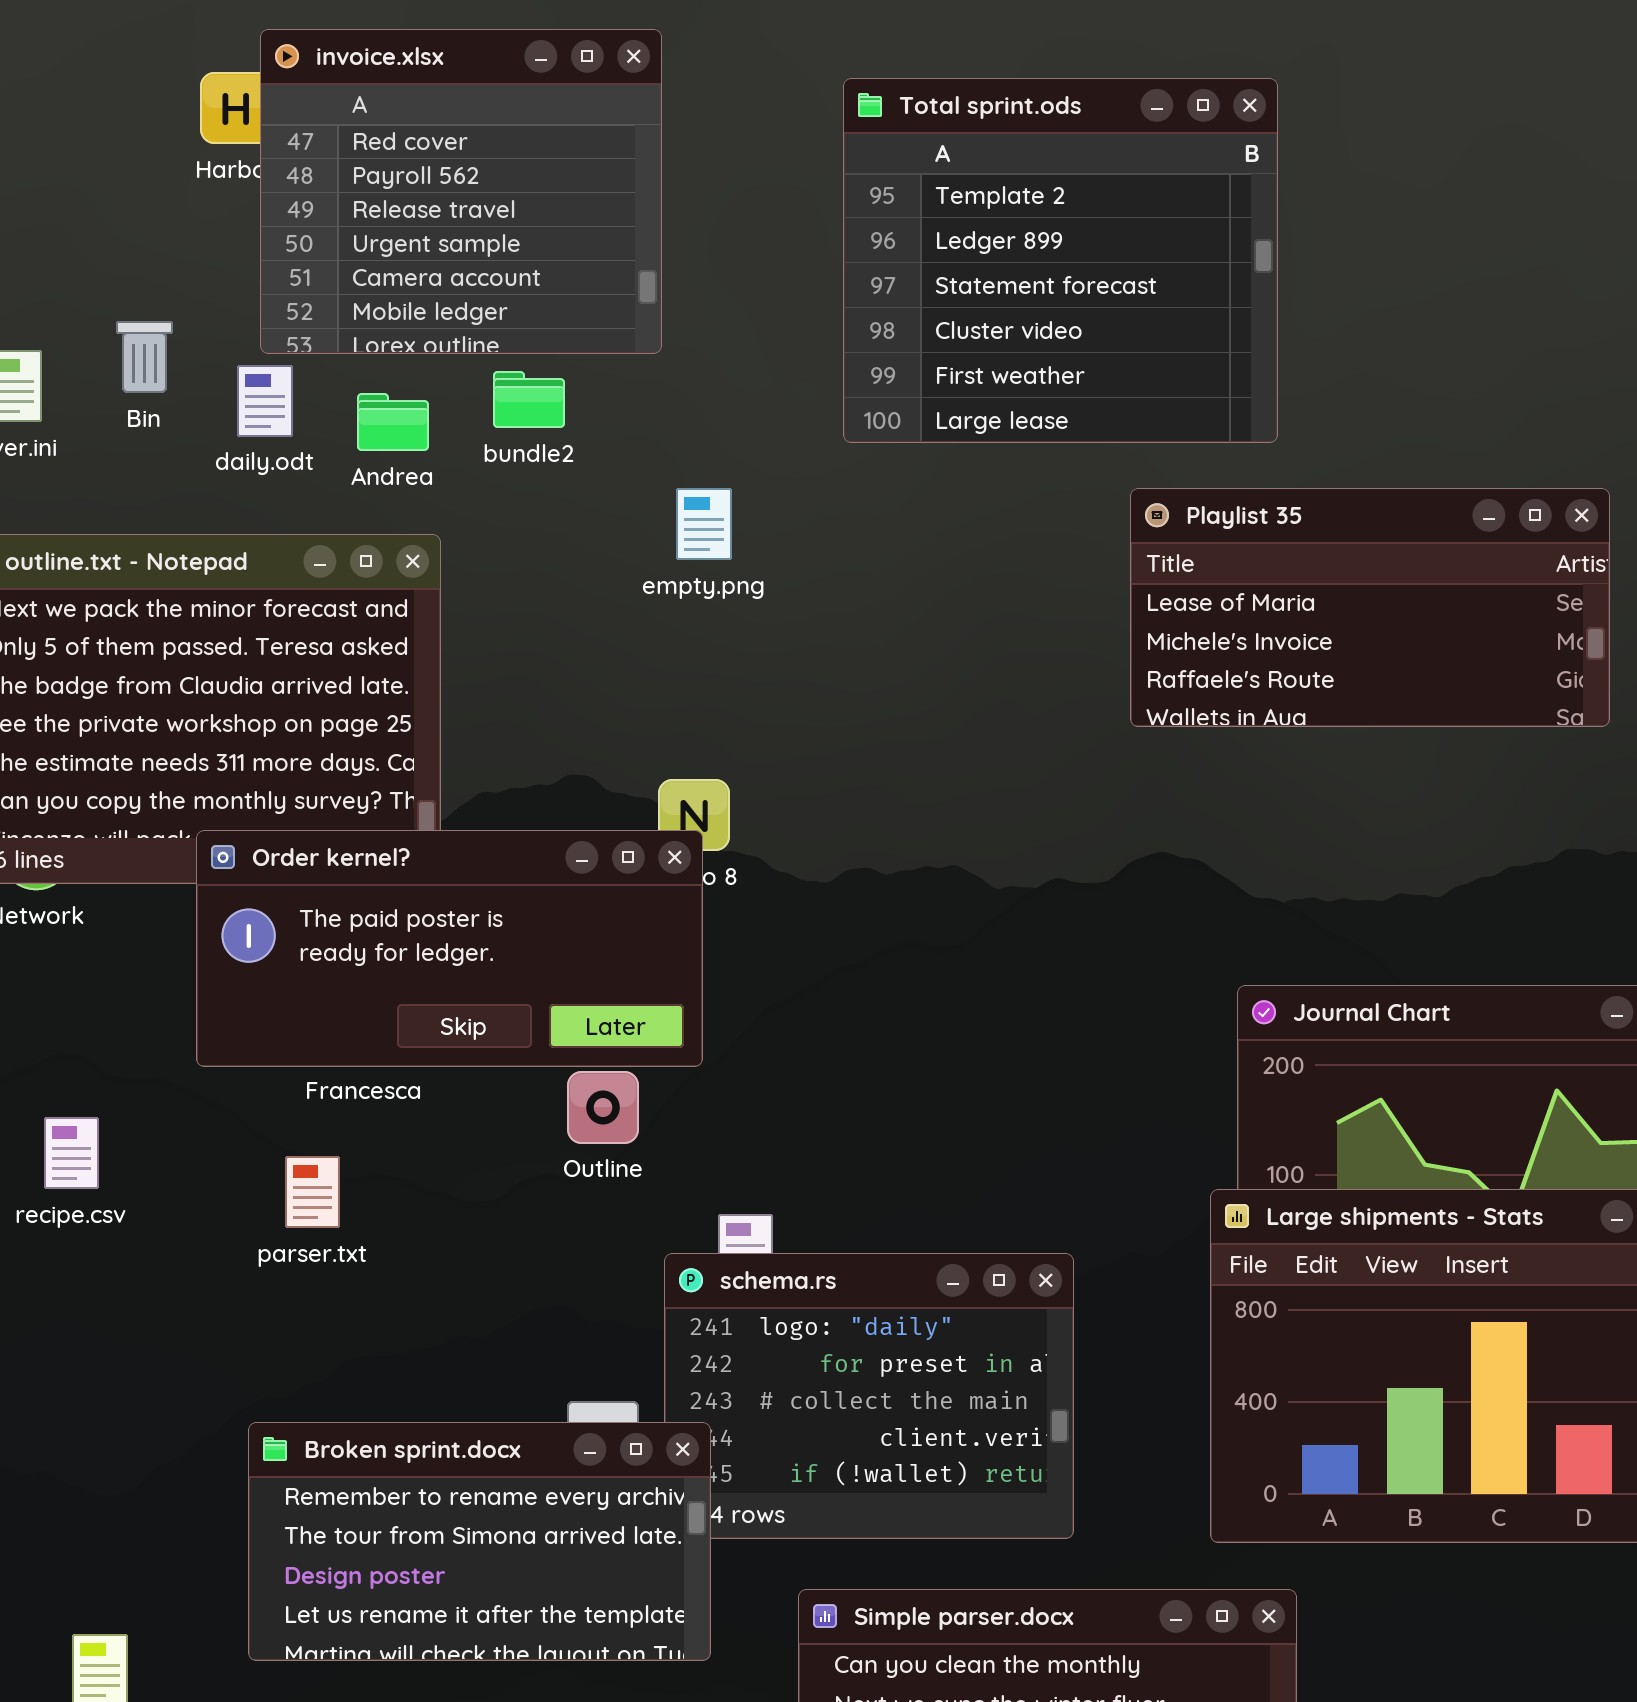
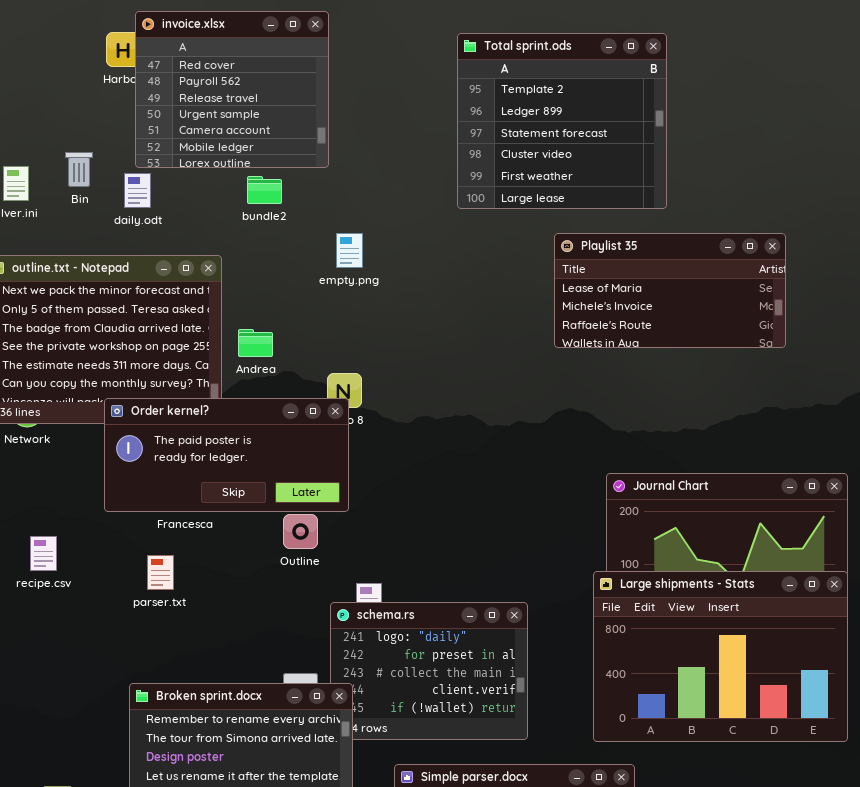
Total sprint.ods: [843,78,1278,443] -> [457,33,667,209], moved
Andrea: [357,393,429,451] -> [238,329,273,357], moved

